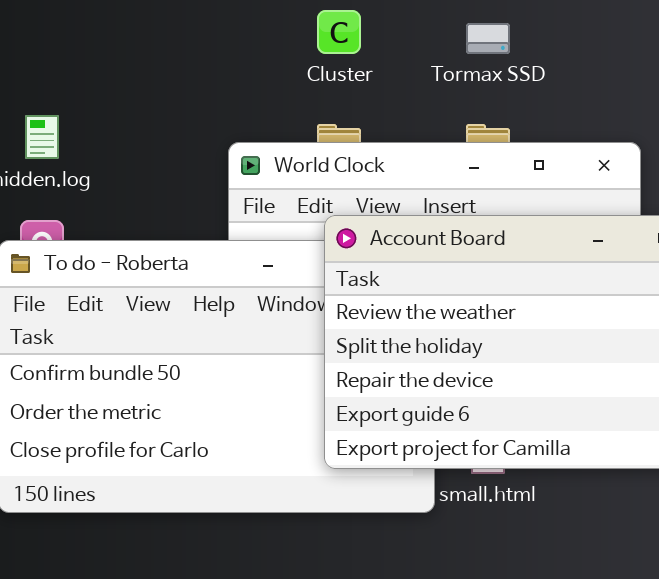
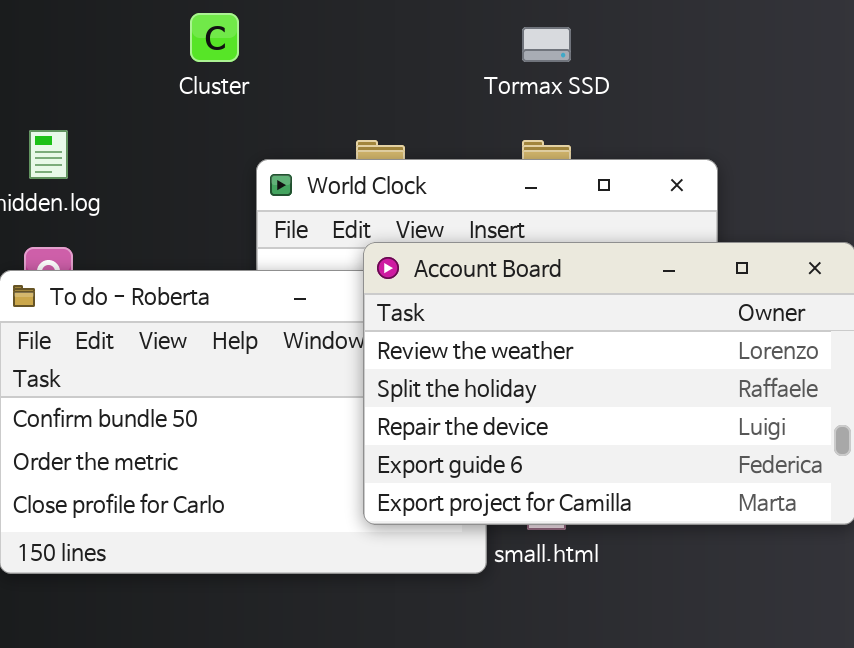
Cluster: [317,10,361,54] -> [190,13,239,62], moved

